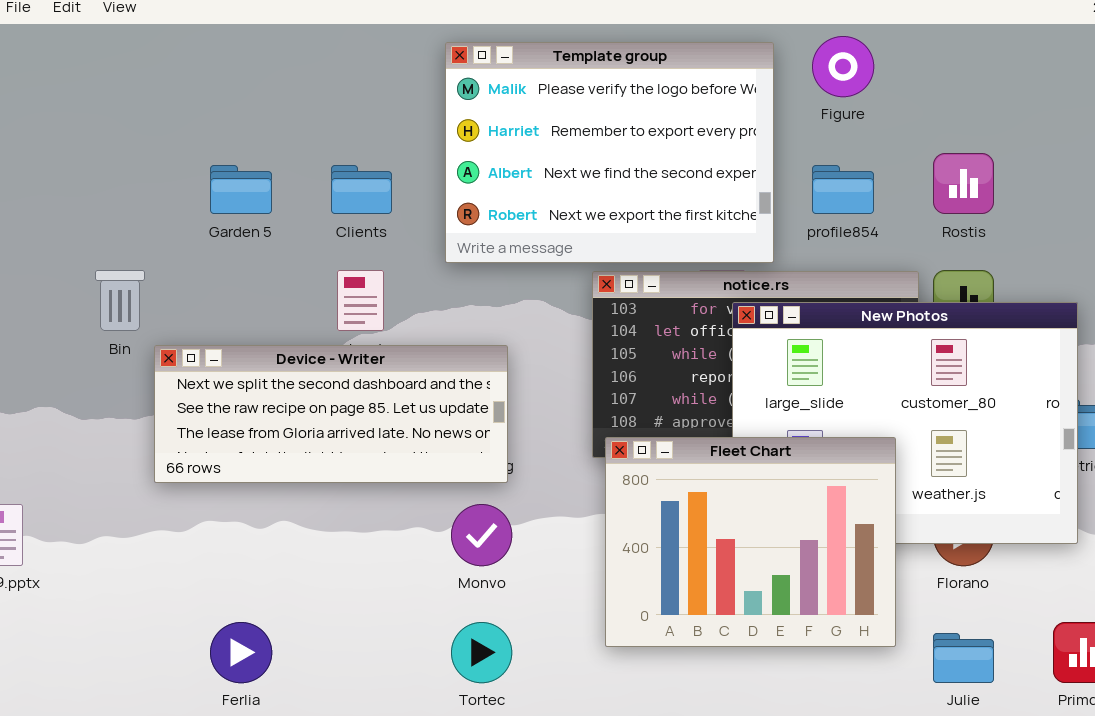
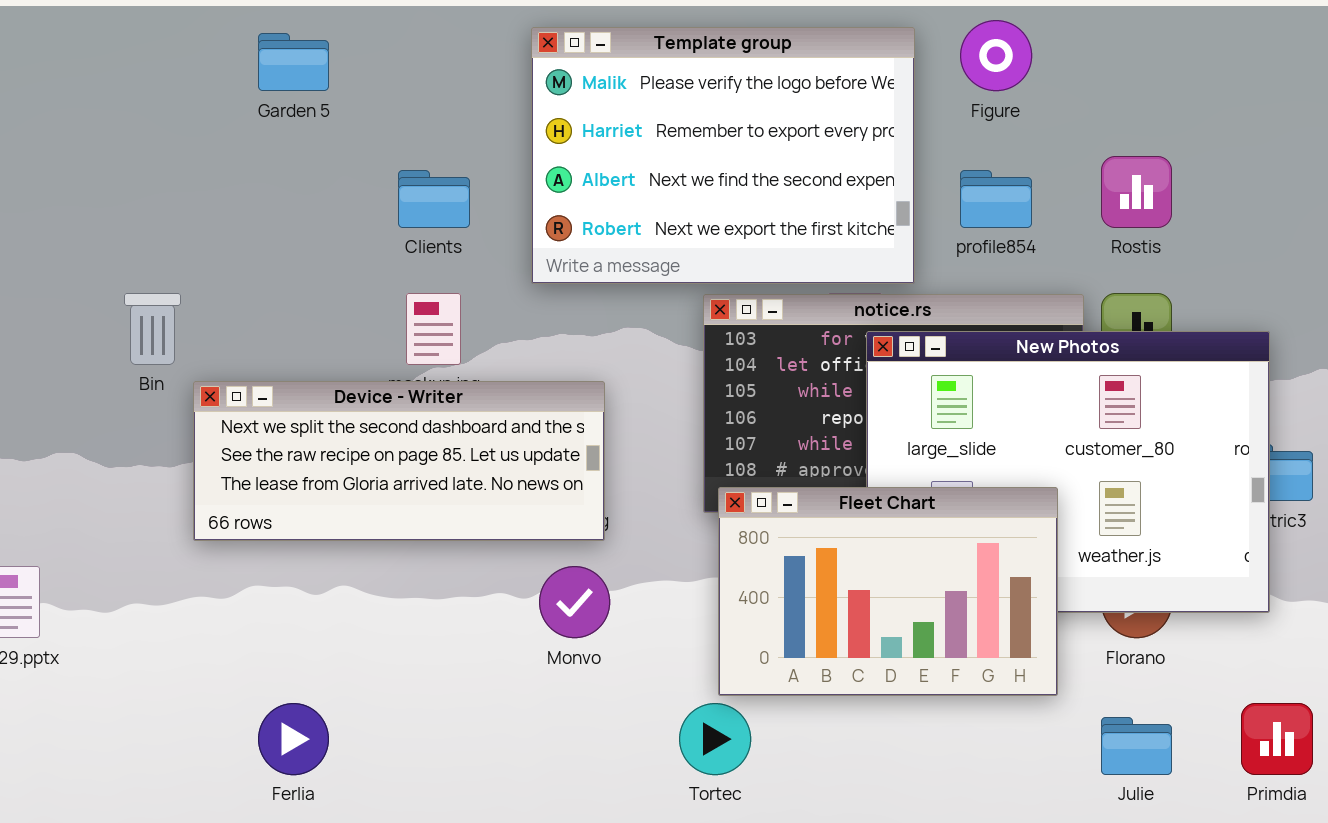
Garden 5: [210,165,272,214] -> [258,33,329,91], moved
Fleet Chart: [605,437,896,647] -> [718,487,1058,696], resized
Tortec: [451,622,512,683] -> [679,703,751,775], moved

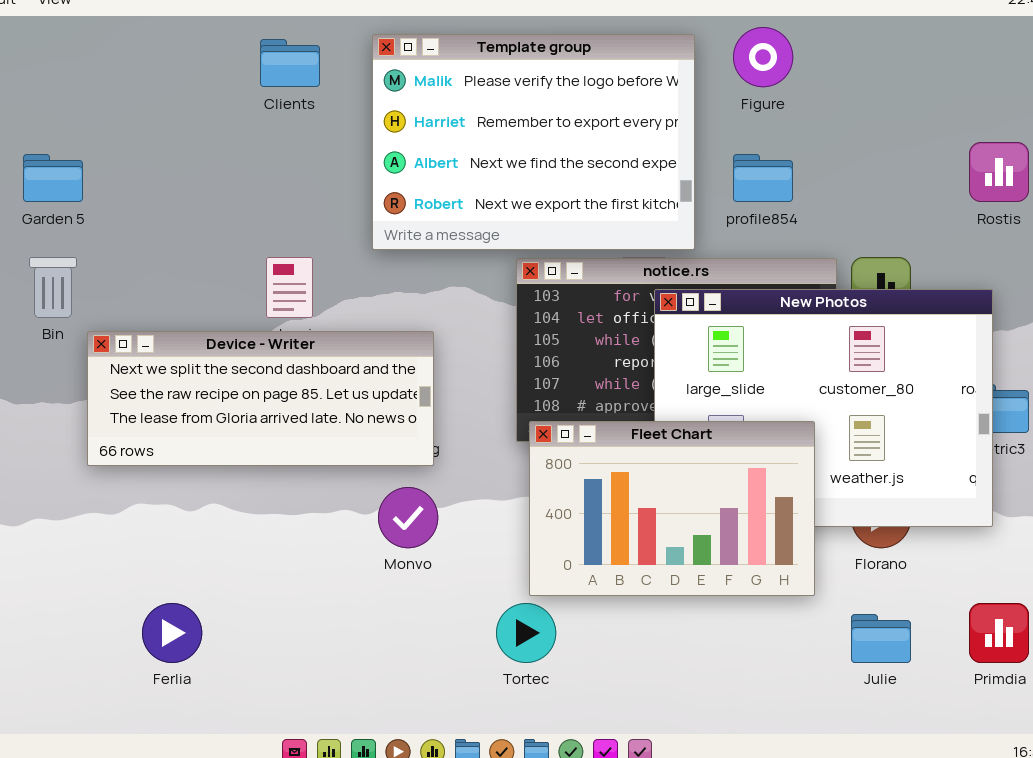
Garden 5: [258,33,329,91] -> [23,154,83,202], moved
Rostis: [1101,156,1172,228] -> [969,142,1029,202], moved
Clients: [398,170,470,228] -> [260,39,320,87], moved

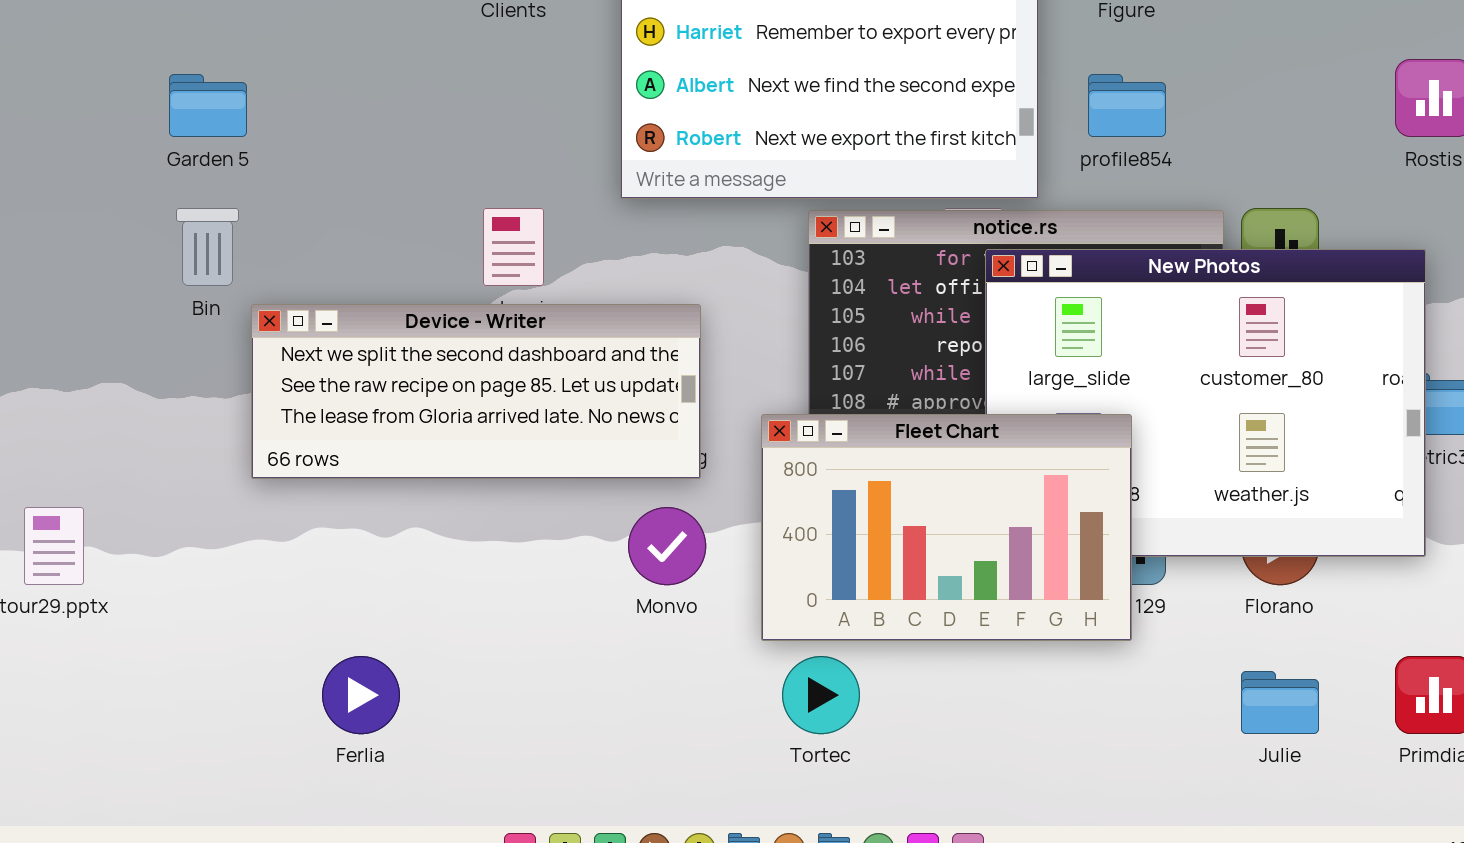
Fleet Chart: [529,421,815,596] -> [761,414,1132,641], moved

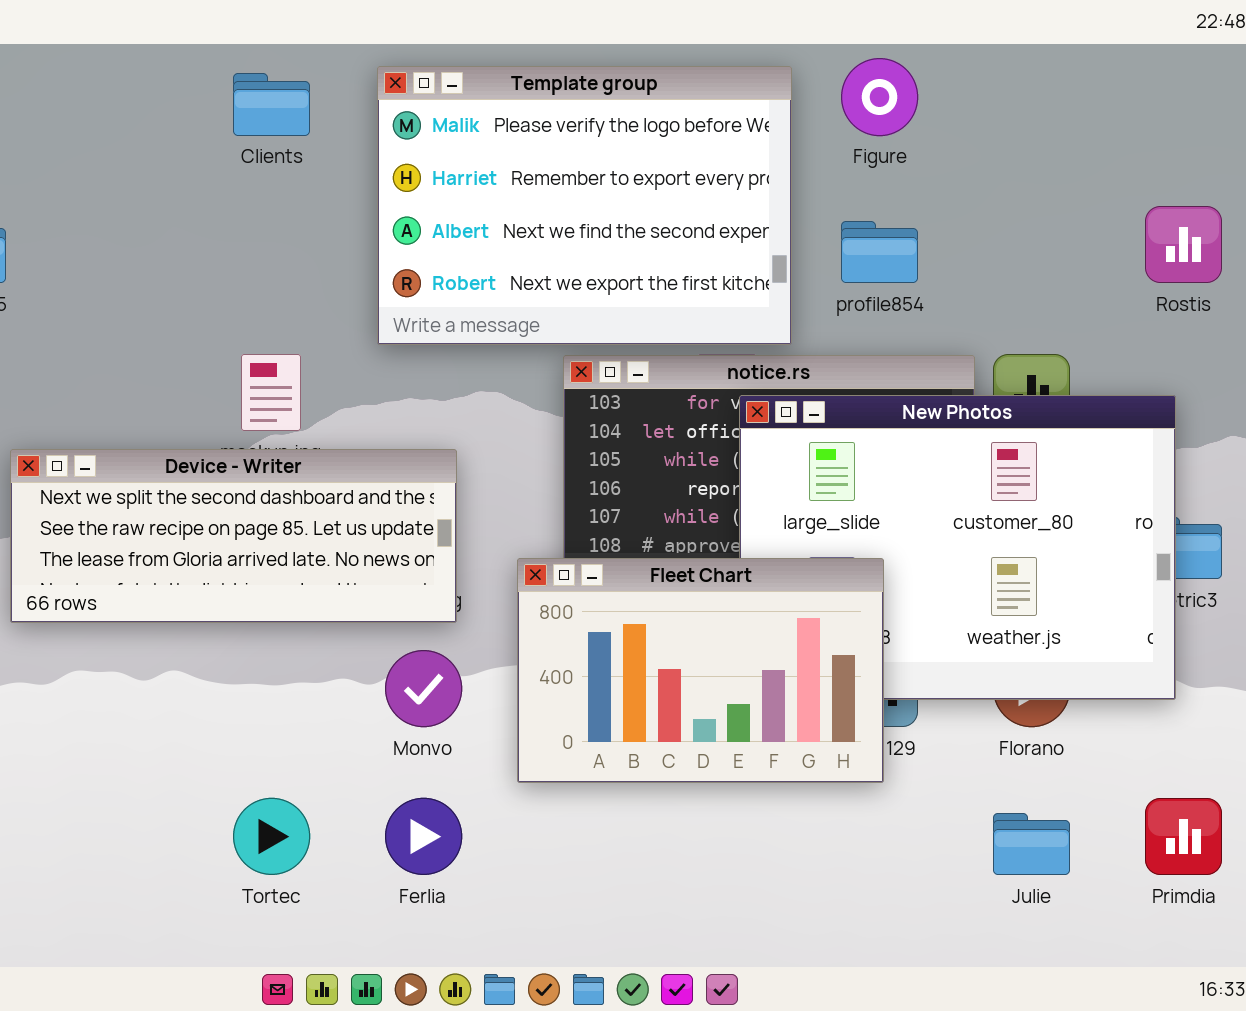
Ferlia: [322,656,400,734] -> [385,798,462,875], moved
Tortec: [782,656,860,734] -> [233,798,310,875], moved

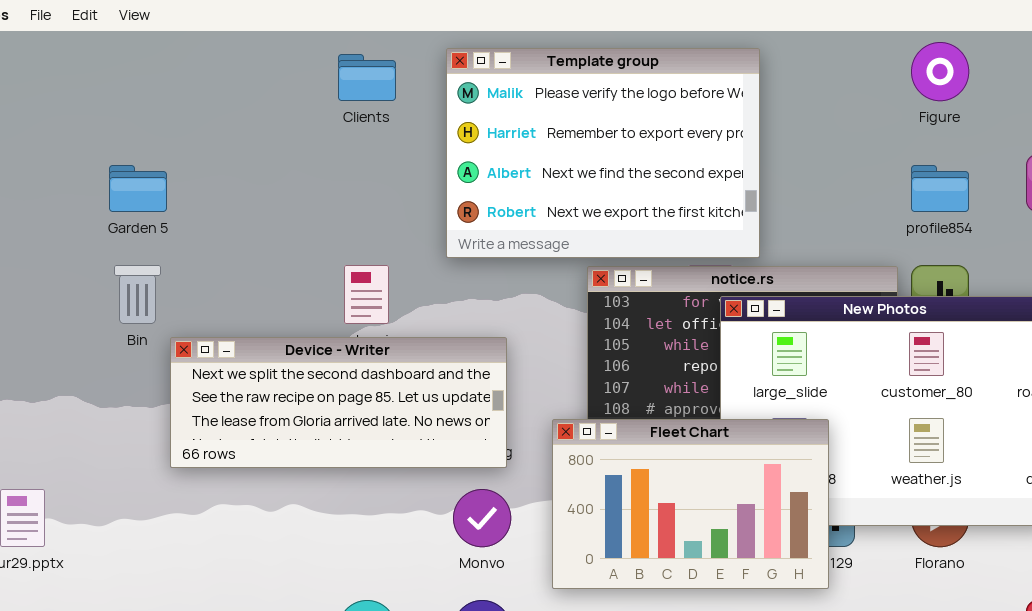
Figure: [841,58,918,136] -> [911,42,969,101], moved
profile854: [841,221,918,283] -> [911,165,969,212], moved

